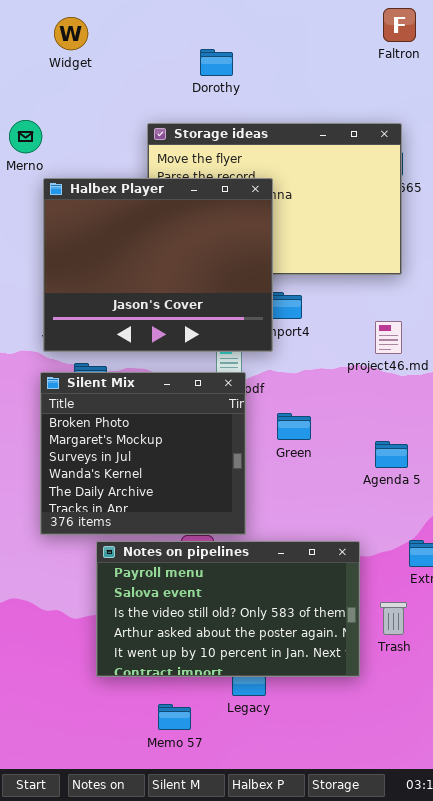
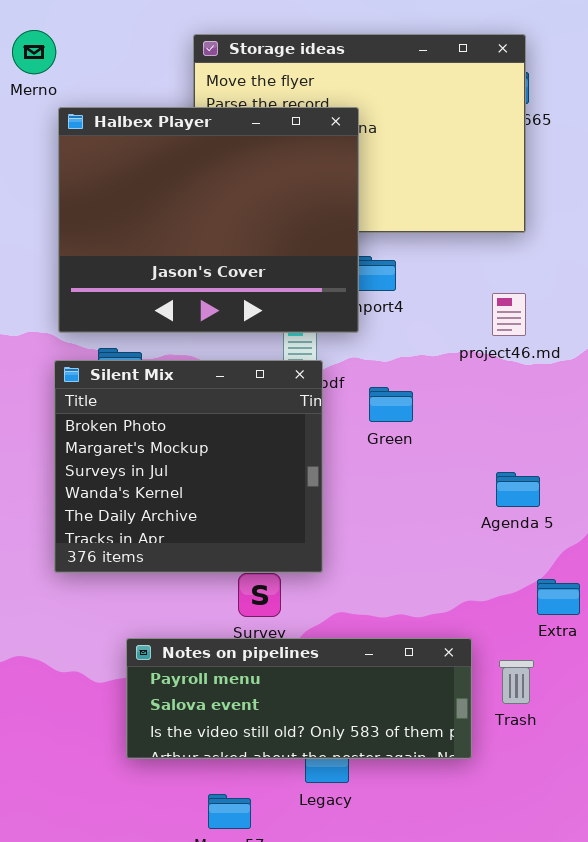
Green: [277,413,311,440] -> [369,387,413,422], moved
Agenda 5: [375,441,408,468] -> [496,472,540,507], moved
Notes on pipelines: [96,541,360,677] -> [126,638,472,759], resized

